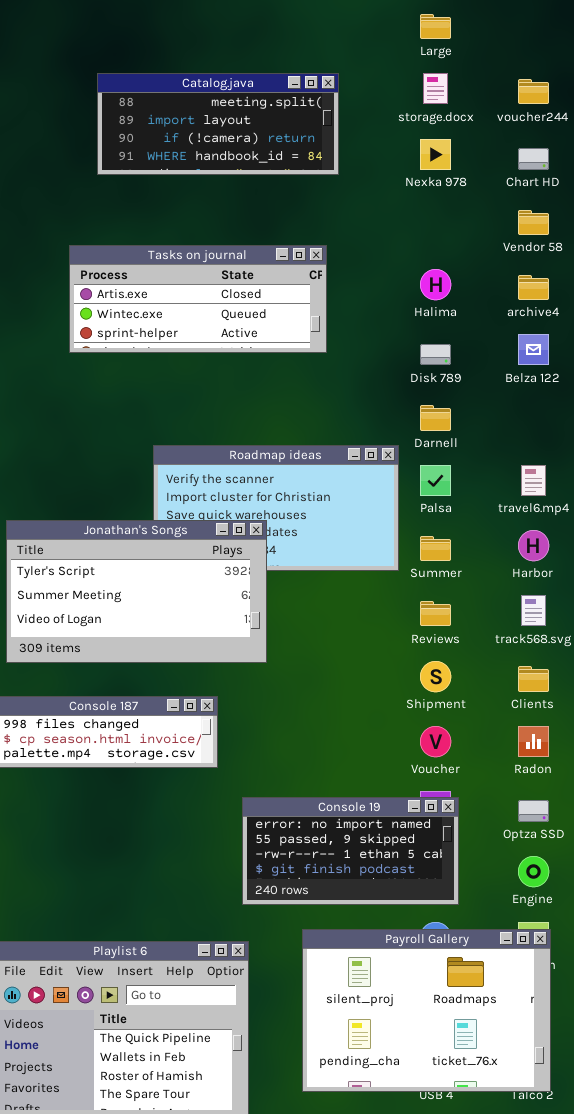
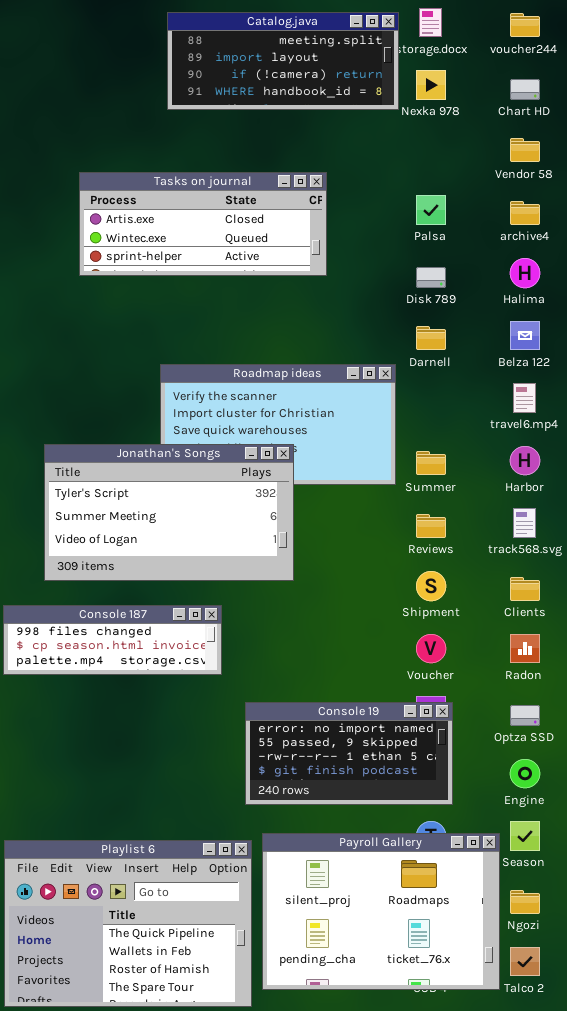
Catalog.java: [97,73,339,175] -> [167,12,399,110], moved
Halima: [420,269,451,300] -> [510,258,540,288], moved
Belza 122: [518,334,549,365] -> [510,321,540,350], moved
Palsa: [420,465,451,496] -> [416,195,446,225], moved
Jonathan's Songs: [6,520,267,663] -> [44,444,294,581], moved
Payroll Gallery: [302,929,551,1092] -> [262,833,500,990], moved

